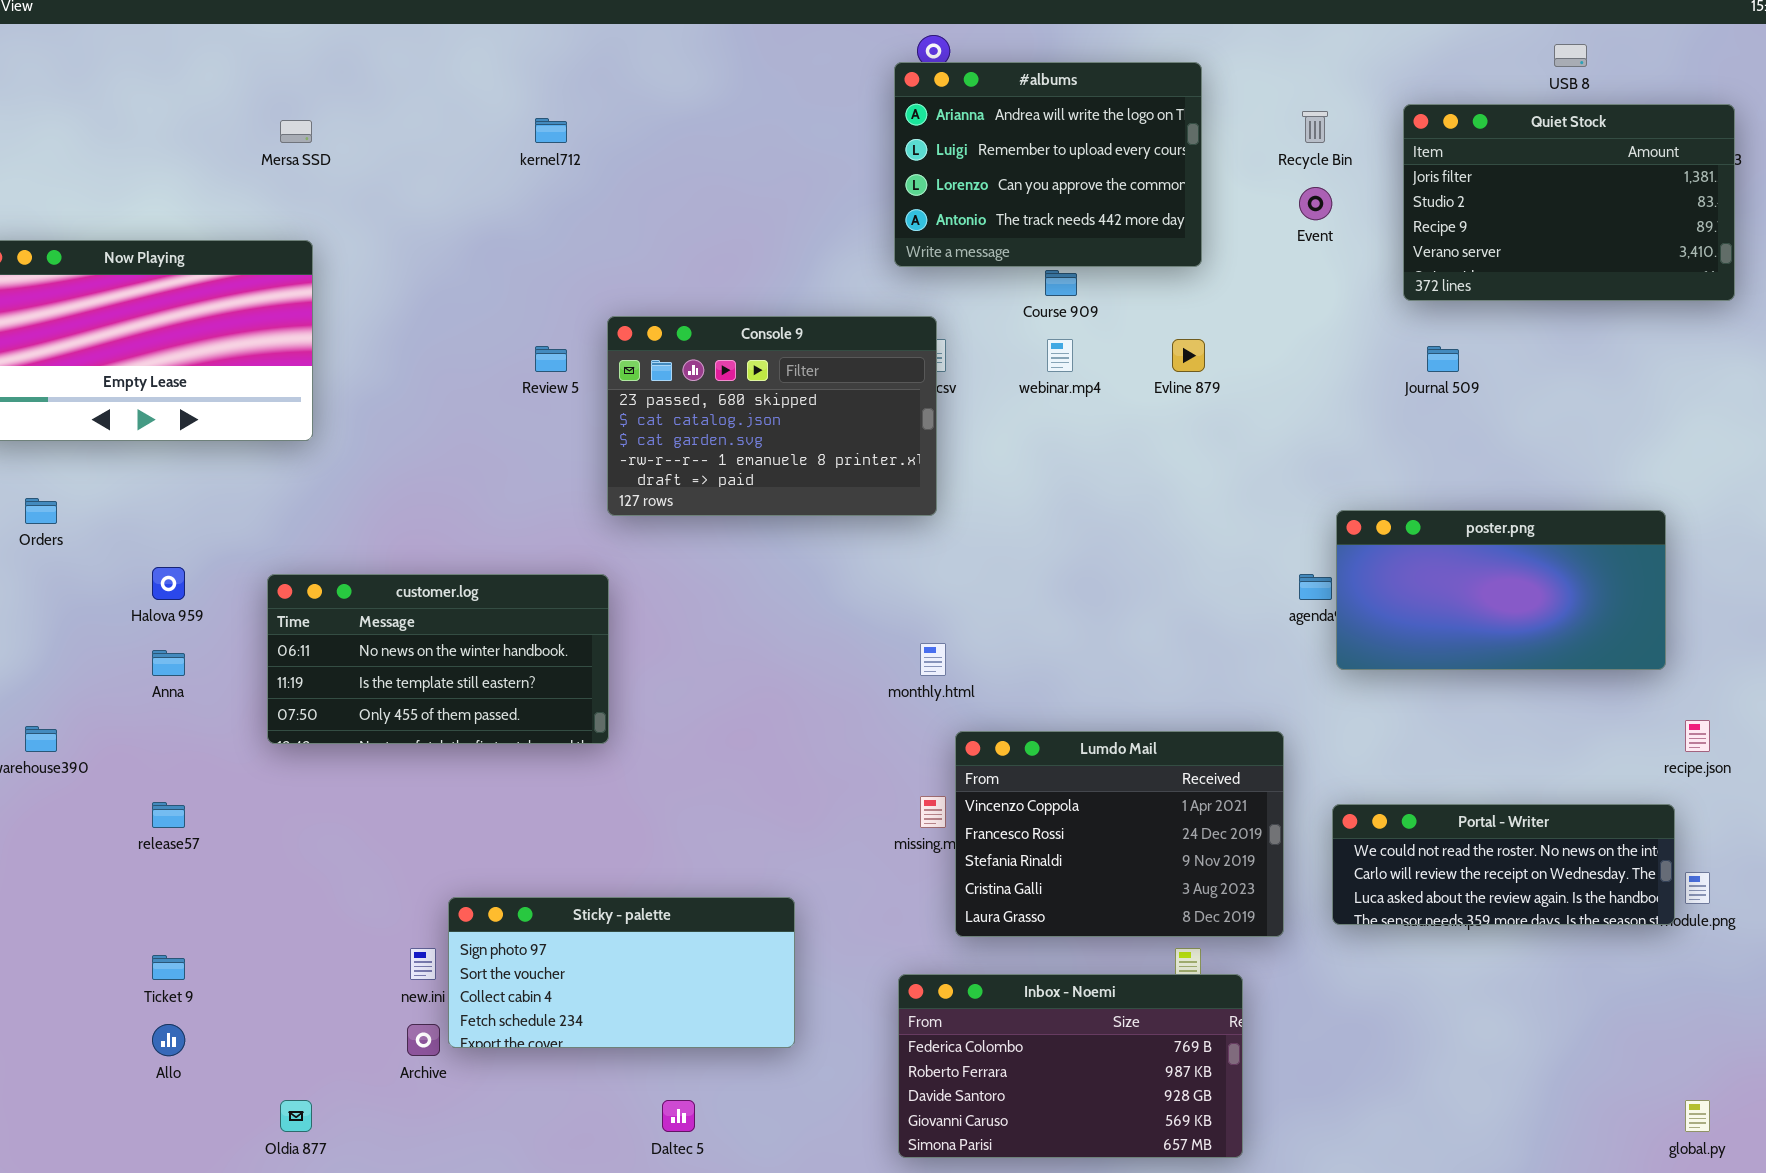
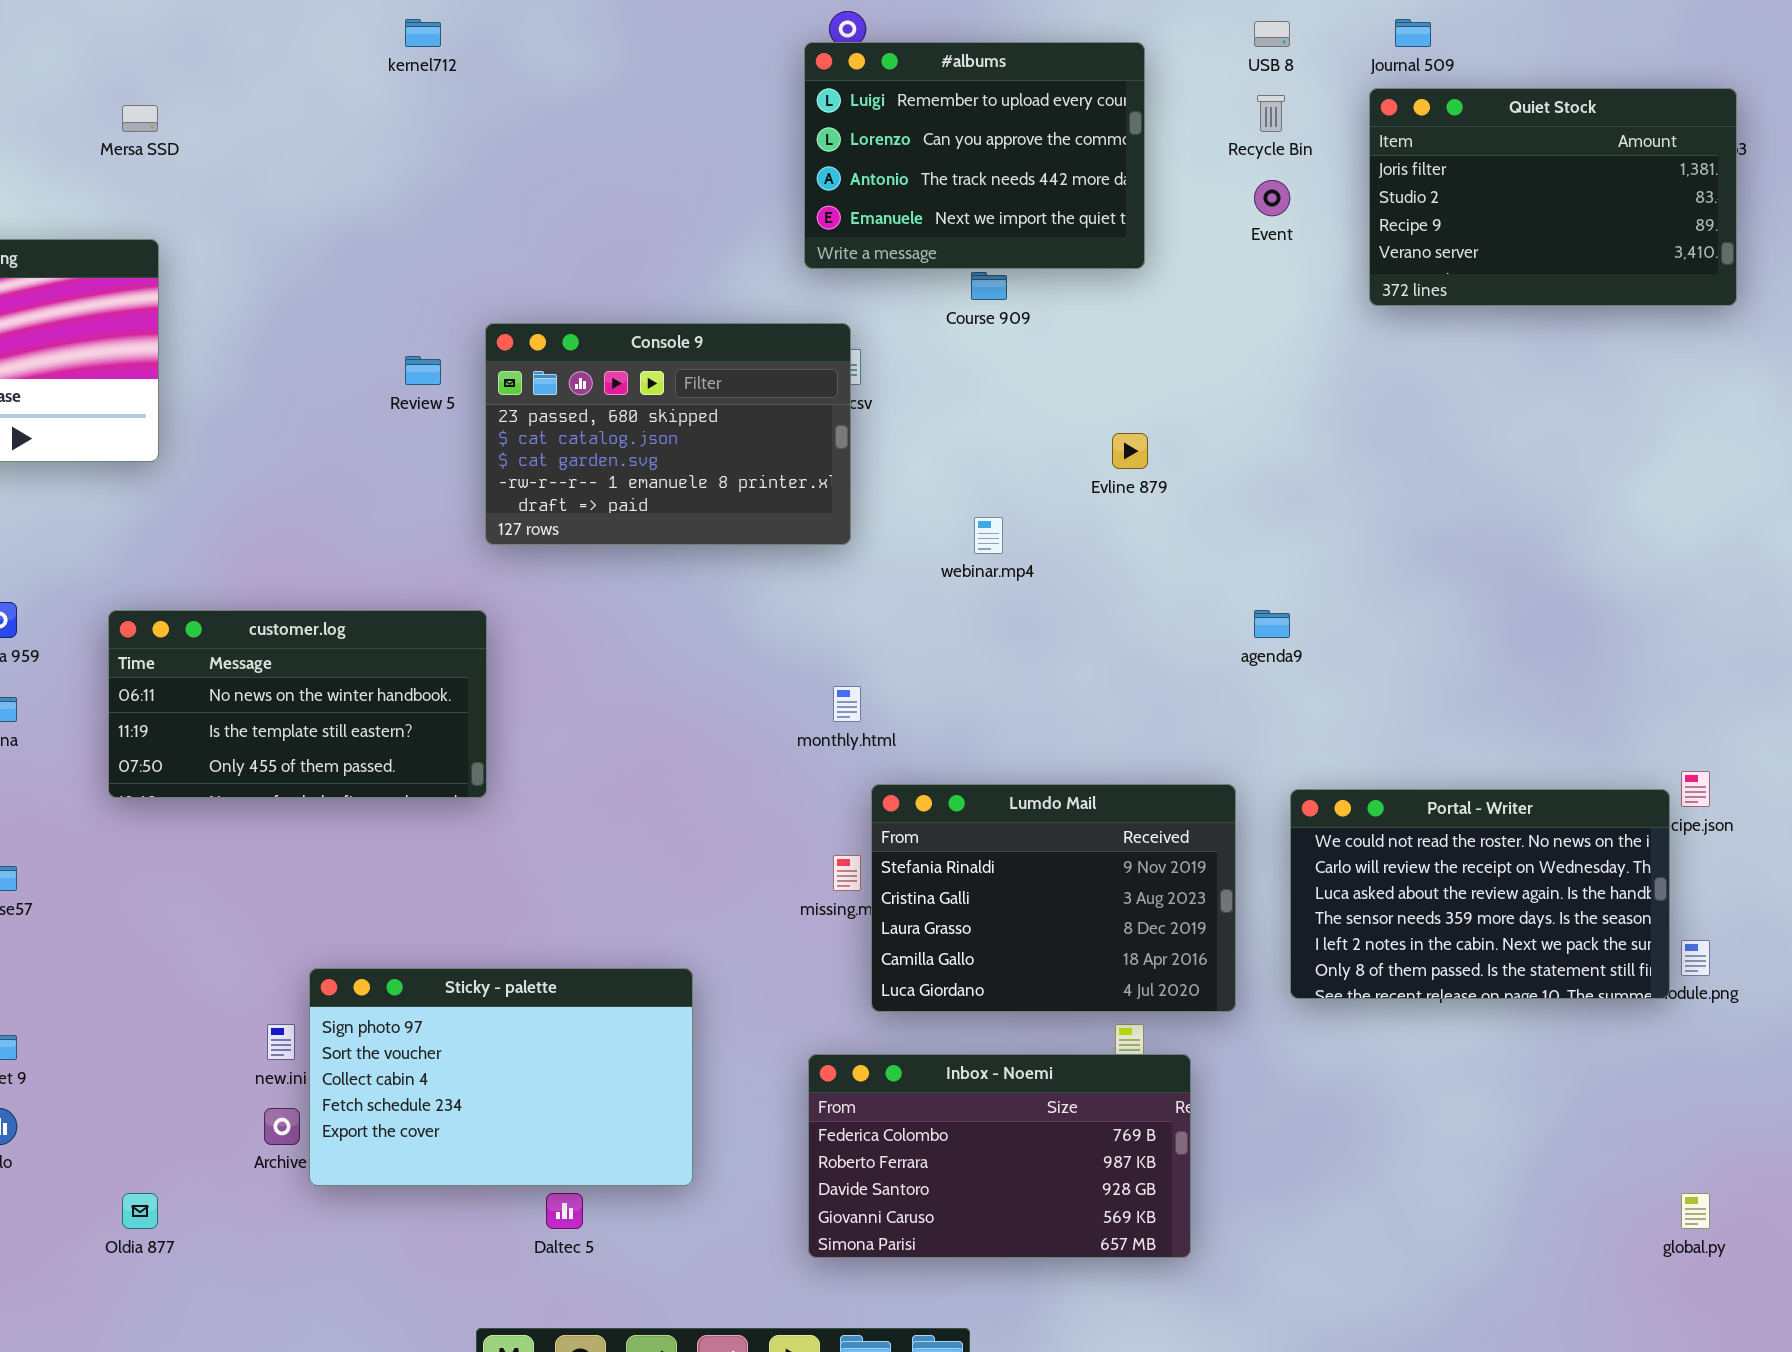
USB 8: [1554,44,1587,67] -> [1254,21,1290,47], moved
#albums: [894,62,1202,267] -> [804,42,1145,269], scrolled down 1 row
kernel712: [535,118,567,143] -> [405,19,441,47], moved
webinar.mp4: [1047,339,1073,372] -> [974,517,1003,554], moved
Evline 879: [1172,339,1205,372] -> [1112,433,1148,469], moved
Journal 509: [1427,346,1459,372] -> [1395,19,1431,47], moved
poster.png: [1336,510,1666,670] -> none, closed
Lumdo Mail: [955,731,1284,937] -> [871,784,1236,1012], scrolled down 2 rows
Portal - Writer: [1332,804,1675,925] -> [1290,789,1670,999], resized
Sticky - palette: [448,897,795,1048] -> [309,968,693,1186], resized

